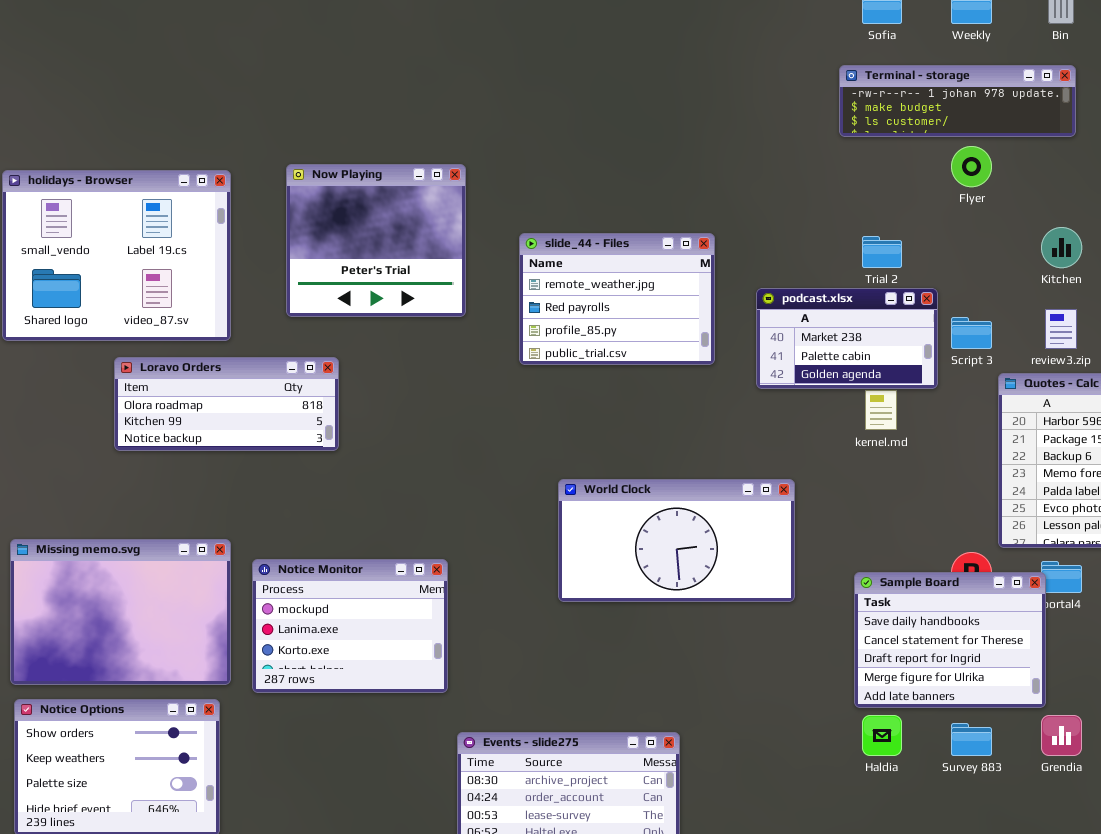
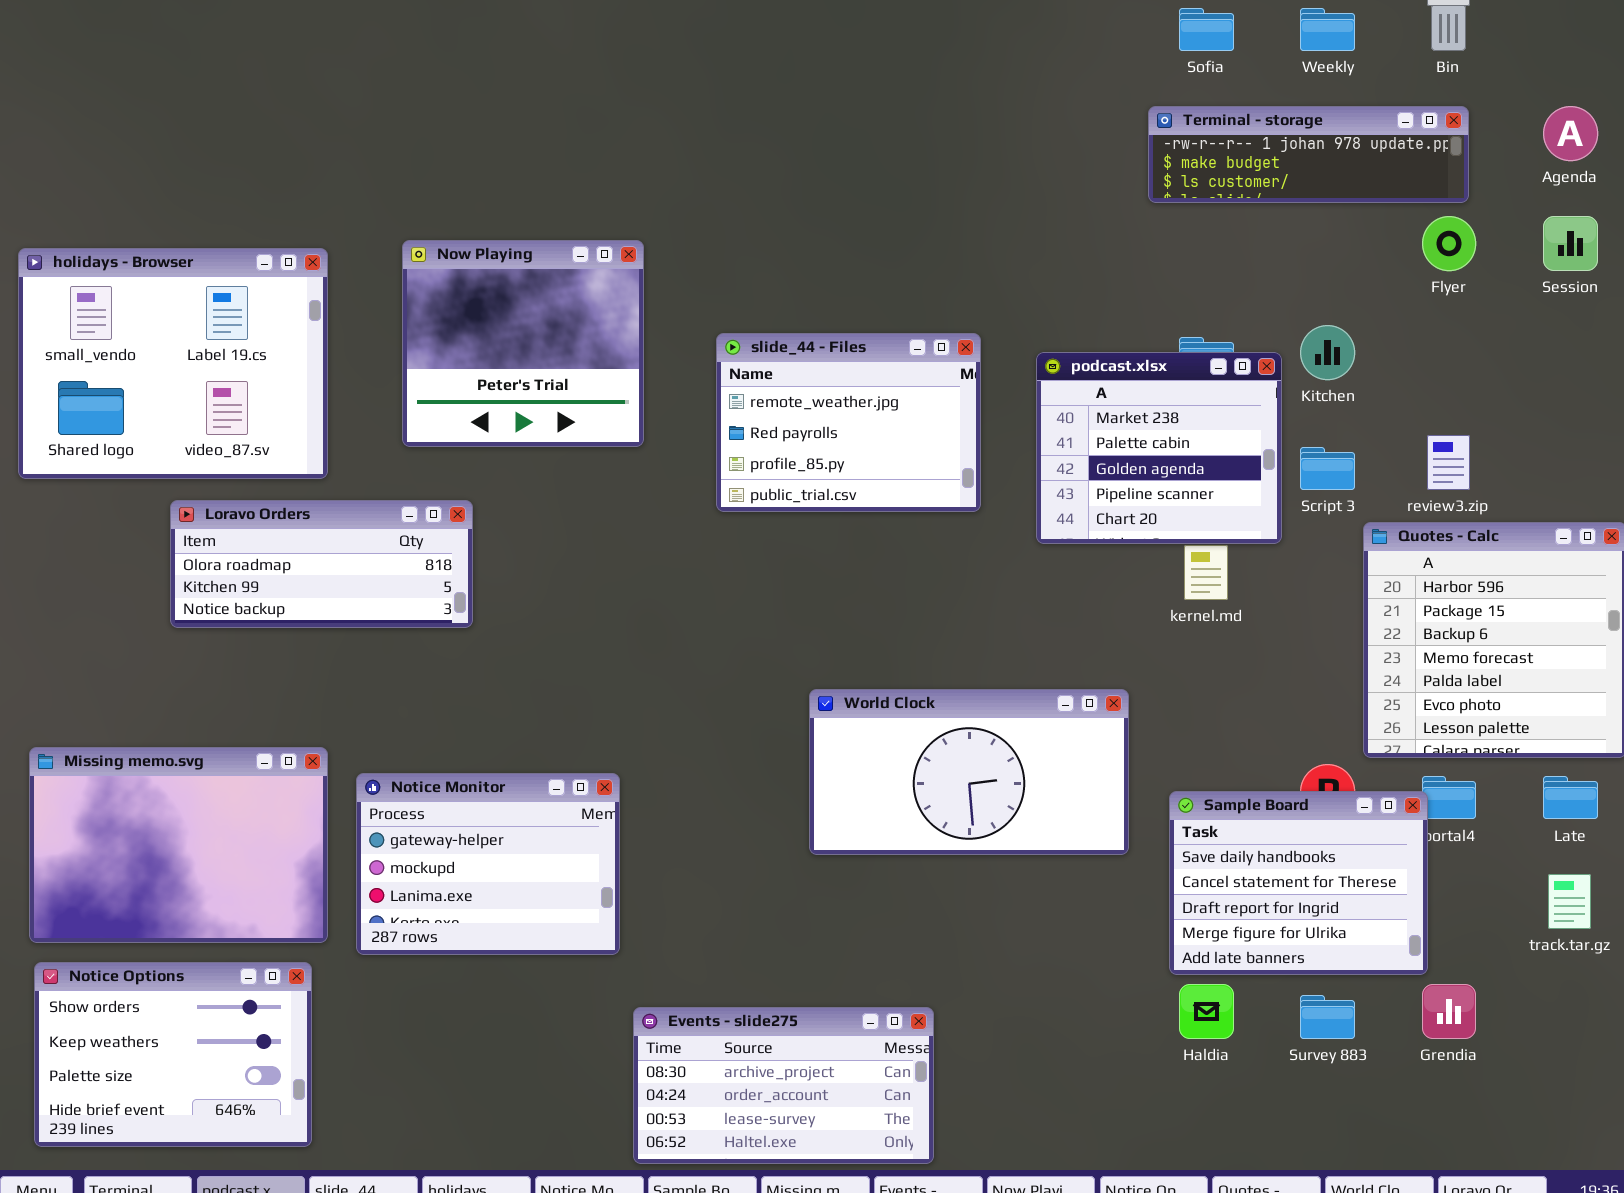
Flyer: [951,146,992,187] -> [1422,216,1476,271], moved
Kitchen: [1041,227,1082,268] -> [1300,325,1355,380], moved
podcast.xlsx: [756,288,938,389] -> [1036,352,1282,544], resized
World Clock: [558,479,795,602] -> [809,689,1129,855], moved
Notice Monitor: [252,559,448,693] -> [356,773,620,955], scrolled up 1 row

